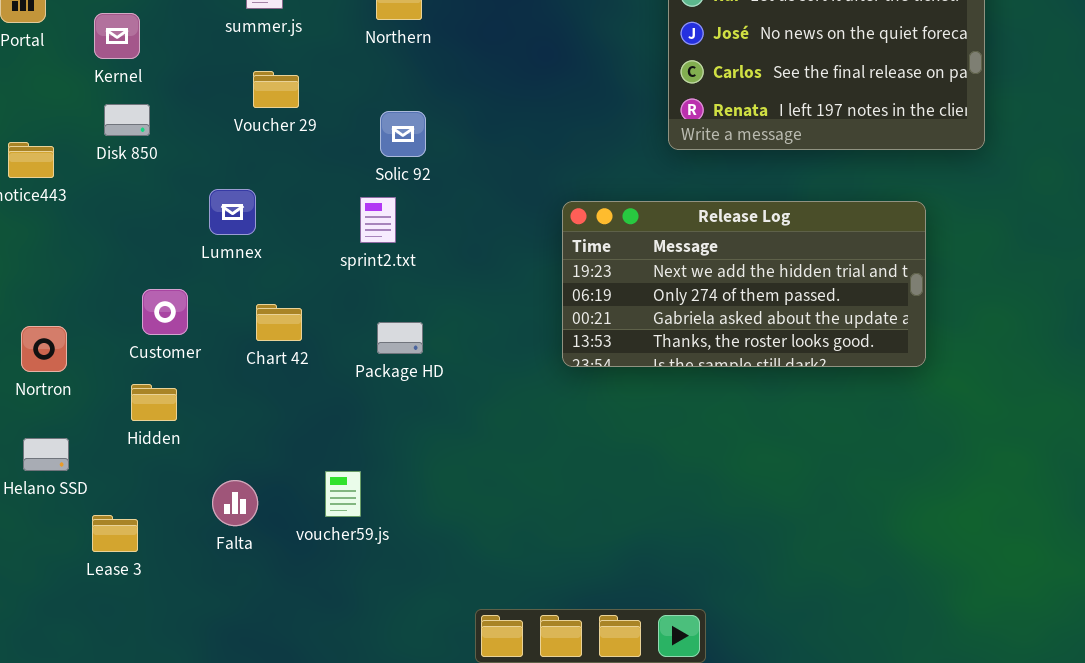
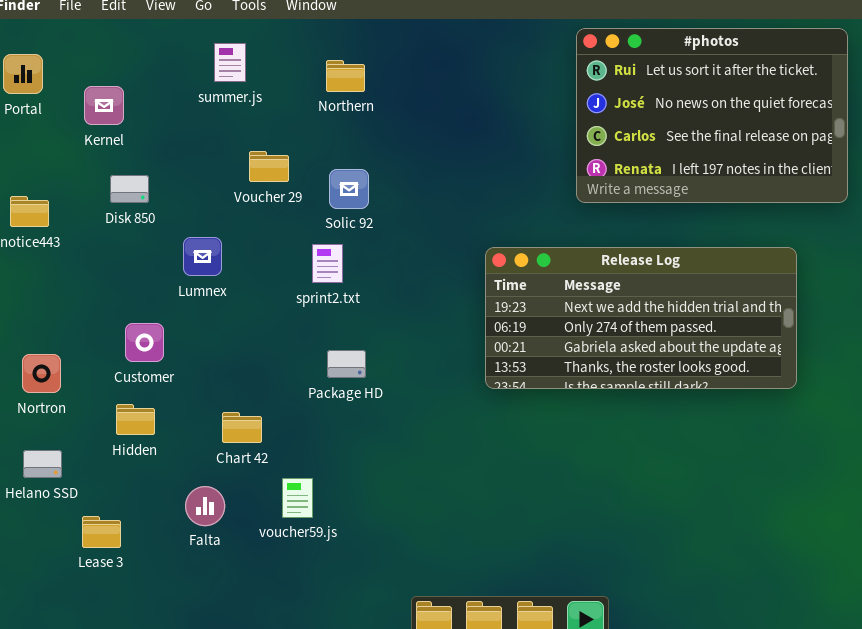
Voucher 29: [253,71,299,108] -> [249,151,289,182], moved
Disk 850: [104,104,150,136] -> [110,175,149,203], moved
Chart 42: [256,304,302,341] -> [222,412,262,443], moved

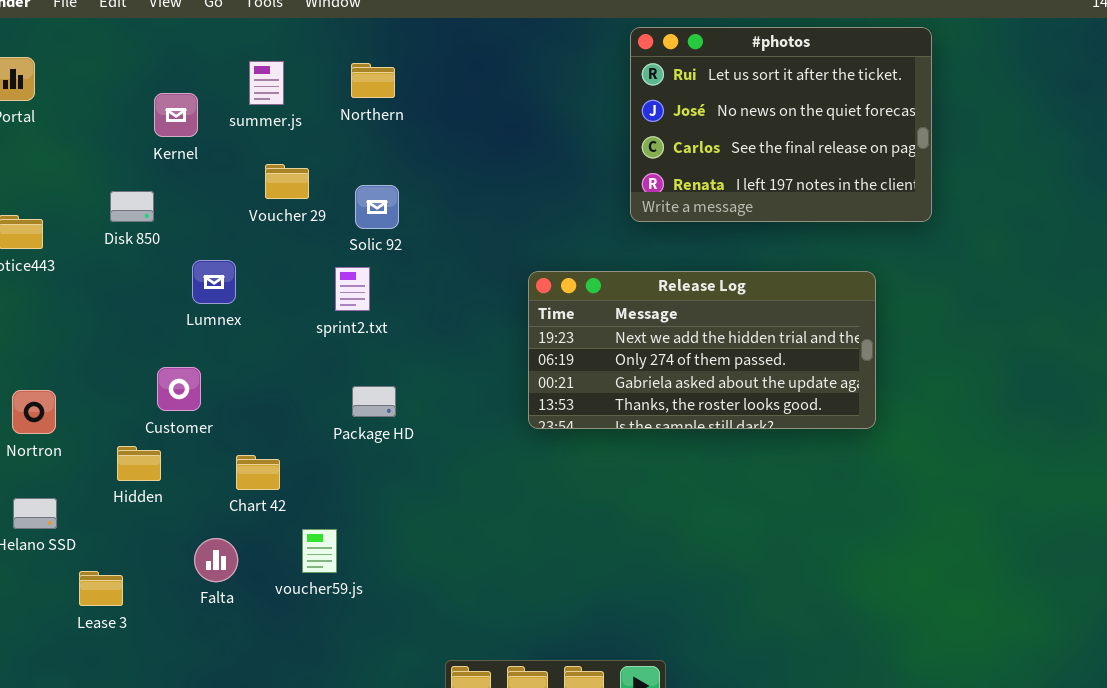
summer.js: [214,43,246,82] -> [249,61,284,105], moved
Kernel: [84,86,124,125] -> [154,93,198,137], moved
Customer: [125,323,164,362] -> [157,367,201,411], moved

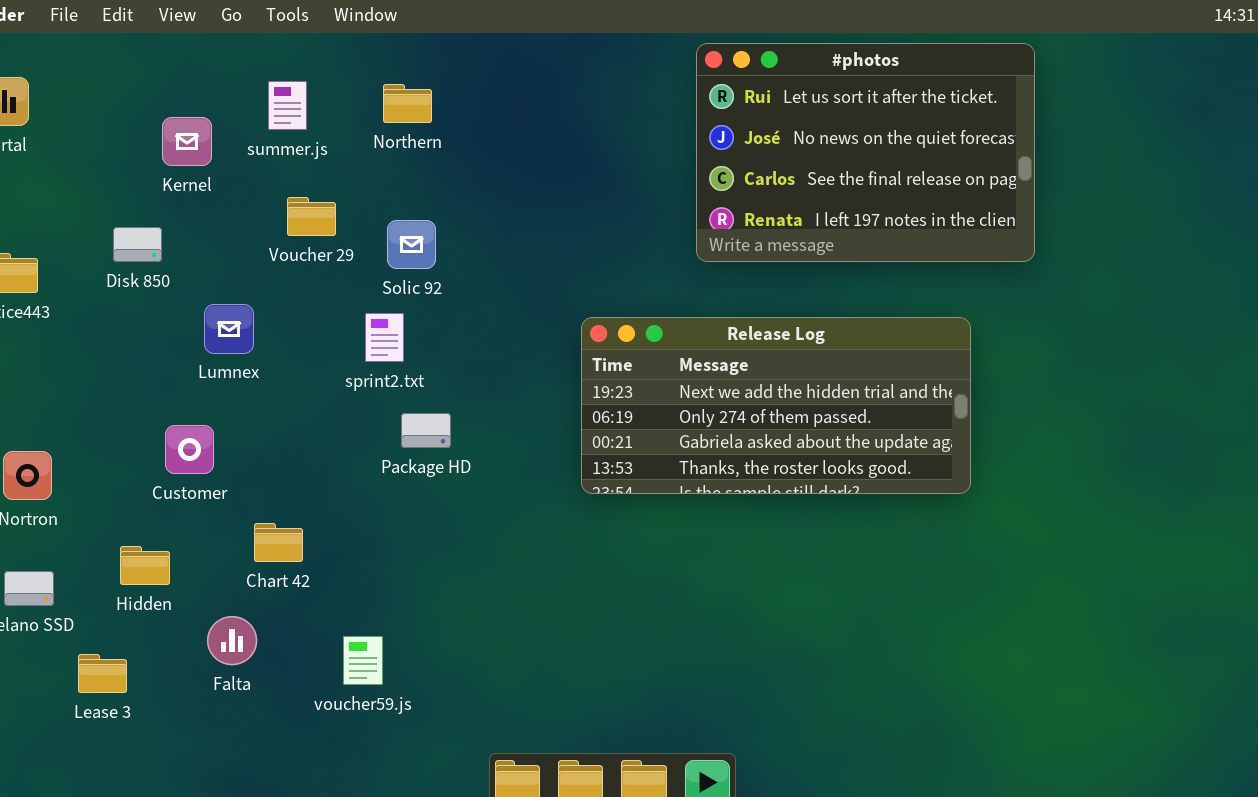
Package HD: [352,386,396,417] -> [401,413,451,448], moved
Hidden: [117,446,161,481] -> [120,546,170,585], moved
voucher59.js: [302,529,337,573] -> [343,636,383,685], moved

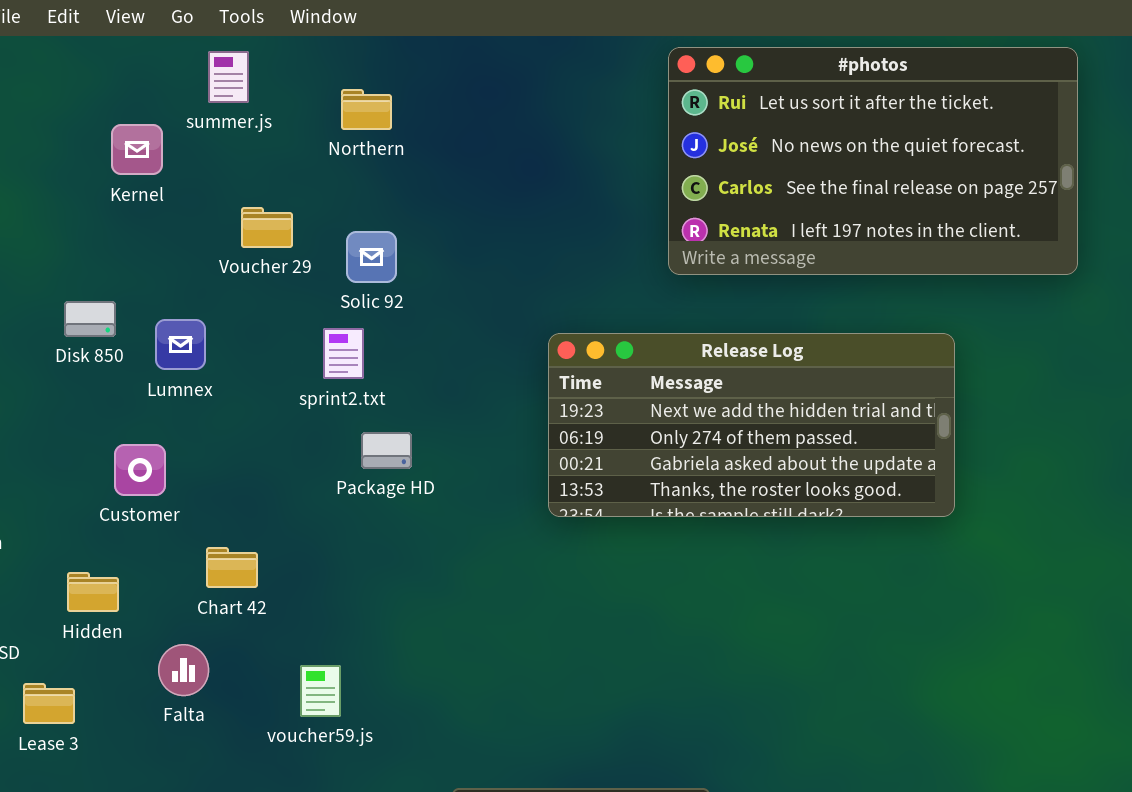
#photos: [696,43,1035,262] -> [668,47,1078,275], resized
summer.js: [268,81,307,130] -> [208,51,249,103], moved
Disk 850: [113,227,162,262] -> [64,301,116,337], moved

